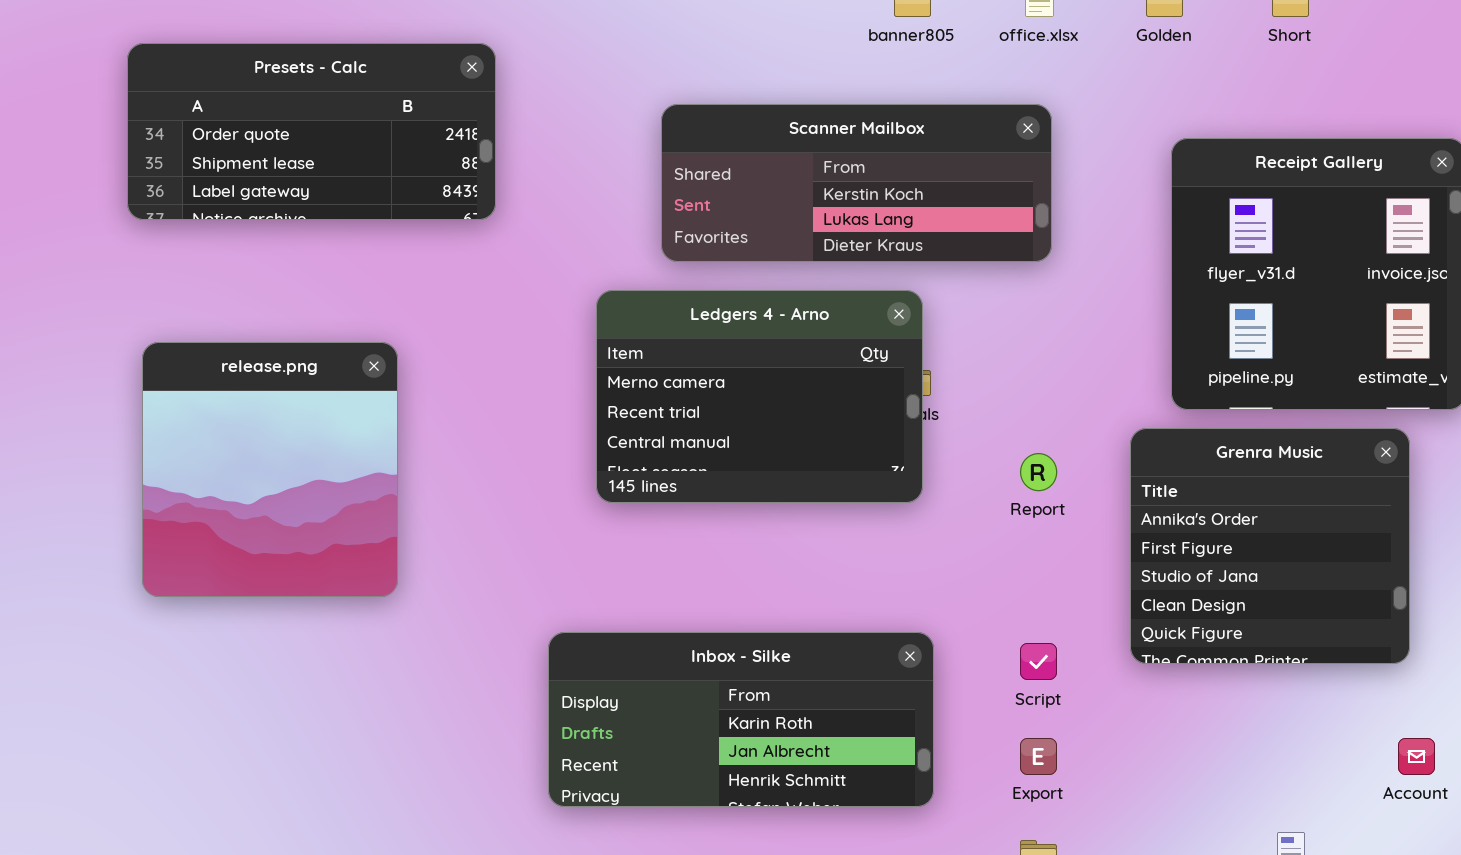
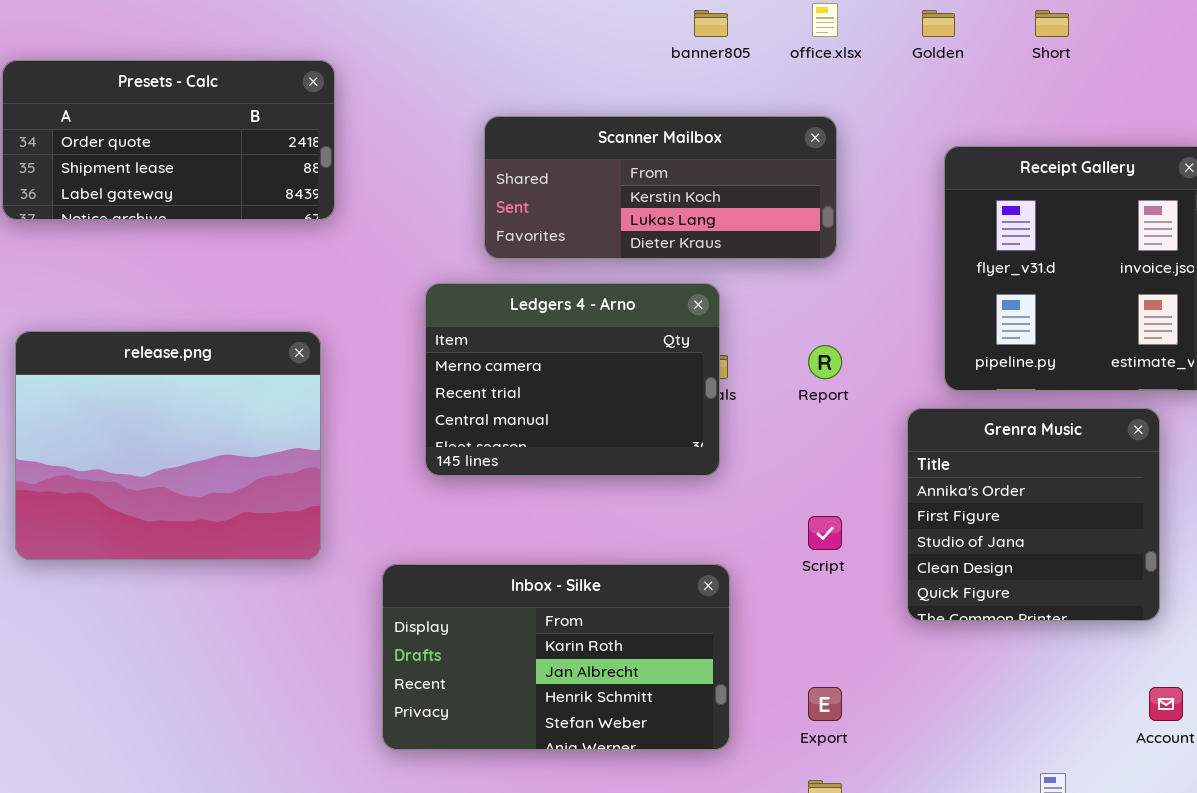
release.png: [142,342,398,597] -> [15,331,321,560], resized
Report: [1020,453,1057,491] -> [808,345,842,379], moved
Inbox - Silke: [548,632,934,807] -> [382,564,730,750], resized
Script: [1020,643,1057,680] -> [808,516,842,550], moved

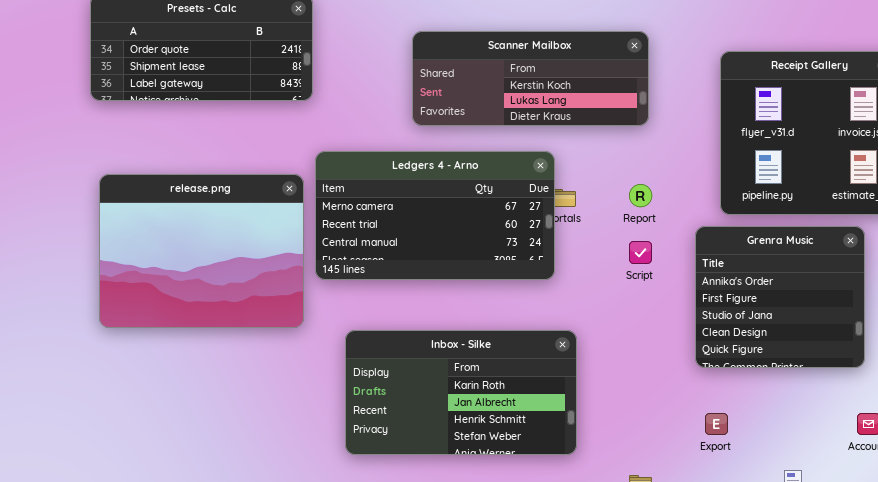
Ledgers 4 - Arno: [425,283,720,476] -> [315,151,555,280], moved, resized
Script: [808,516,842,550] -> [629,241,652,264], moved
Export: [808,687,842,721] -> [705,413,728,435], moved

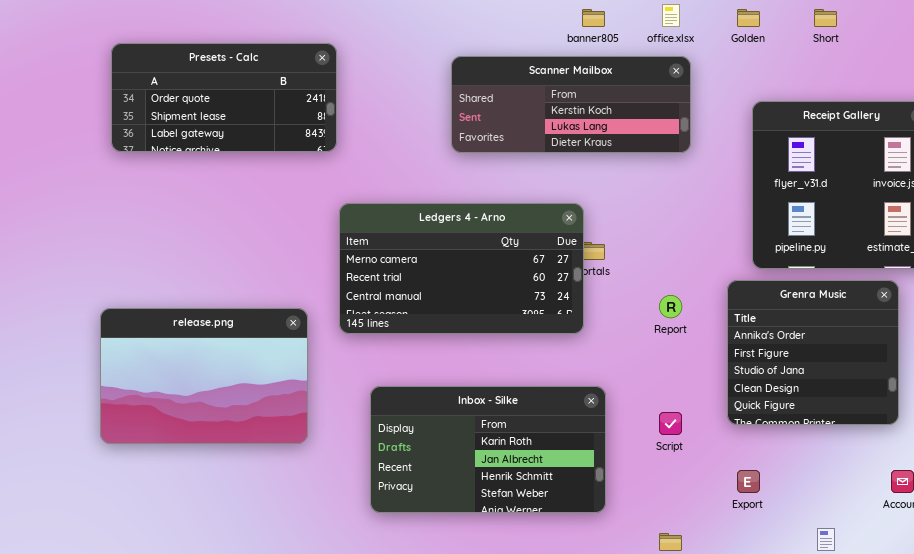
Scanner Mailbox: [412,31,649,126] -> [451,56,691,153], moved
release.png: [99,174,304,328] -> [100,308,308,444], moved, resized
Report: [629,184,652,207] -> [659,295,682,318], moved
Script: [629,241,652,264] -> [659,412,682,435], moved

